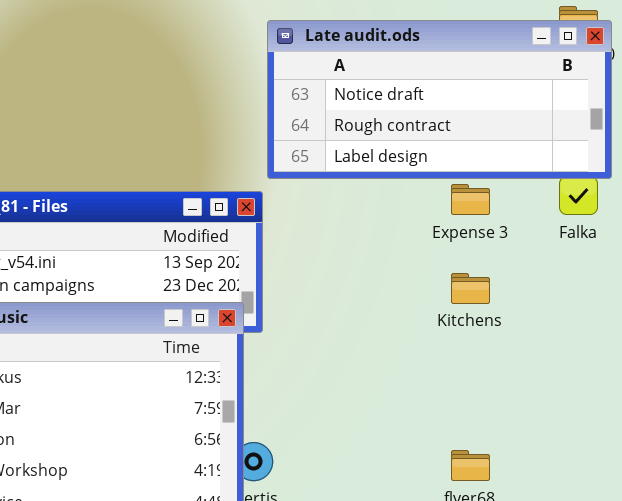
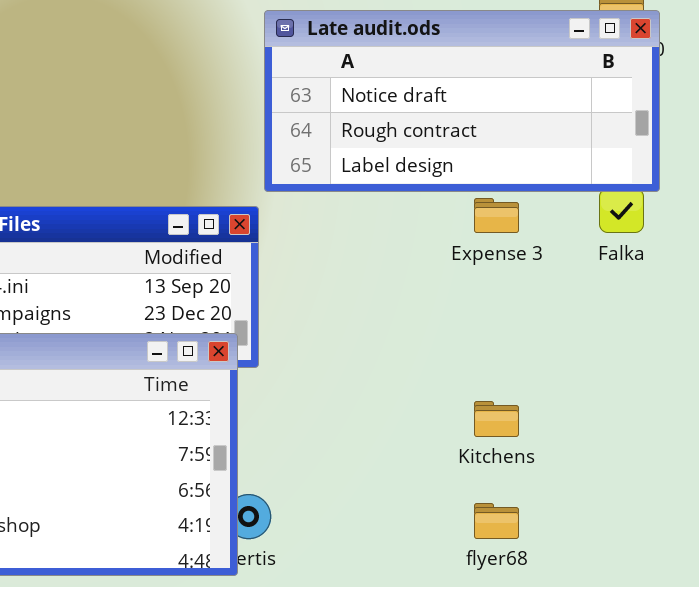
Kitchens: [451,273,490,304] -> [474,401,519,437], moved

